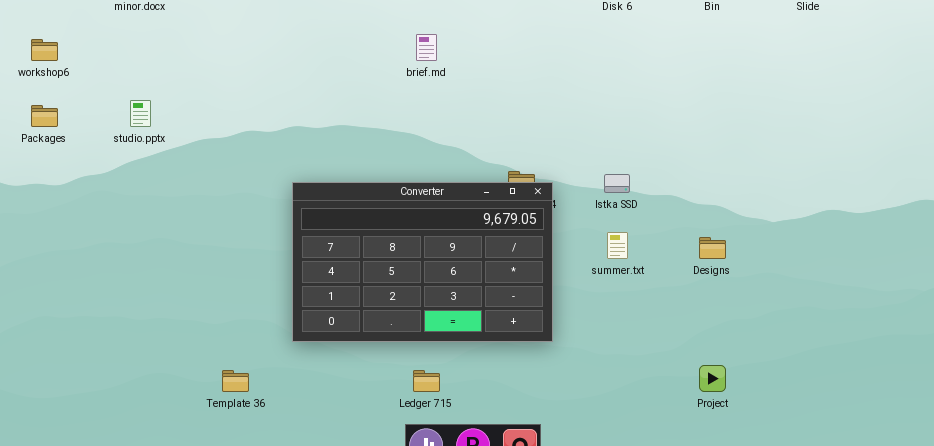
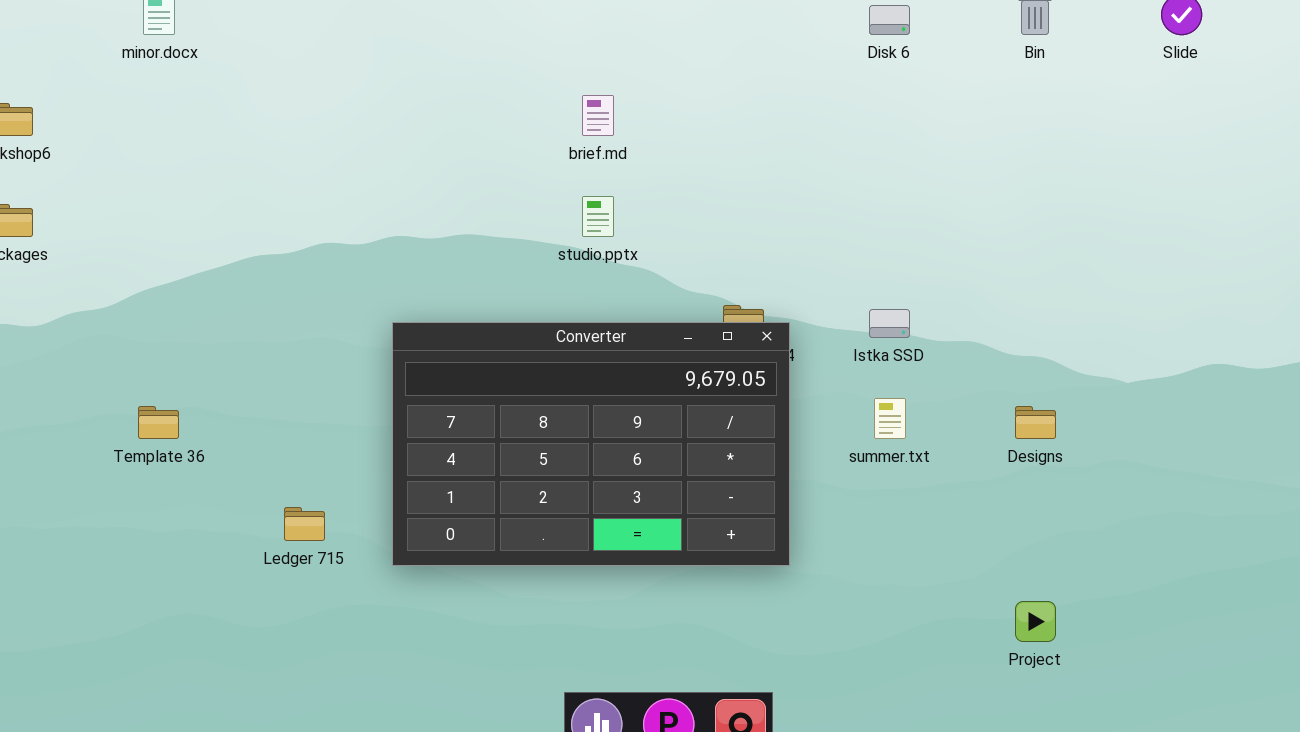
studio.pptx: [130,100,151,127] -> [582,196,614,237], moved
Template 36: [222,370,249,392] -> [138,406,179,439], moved
Ledger 715: [413,370,440,392] -> [284,507,325,541], moved

